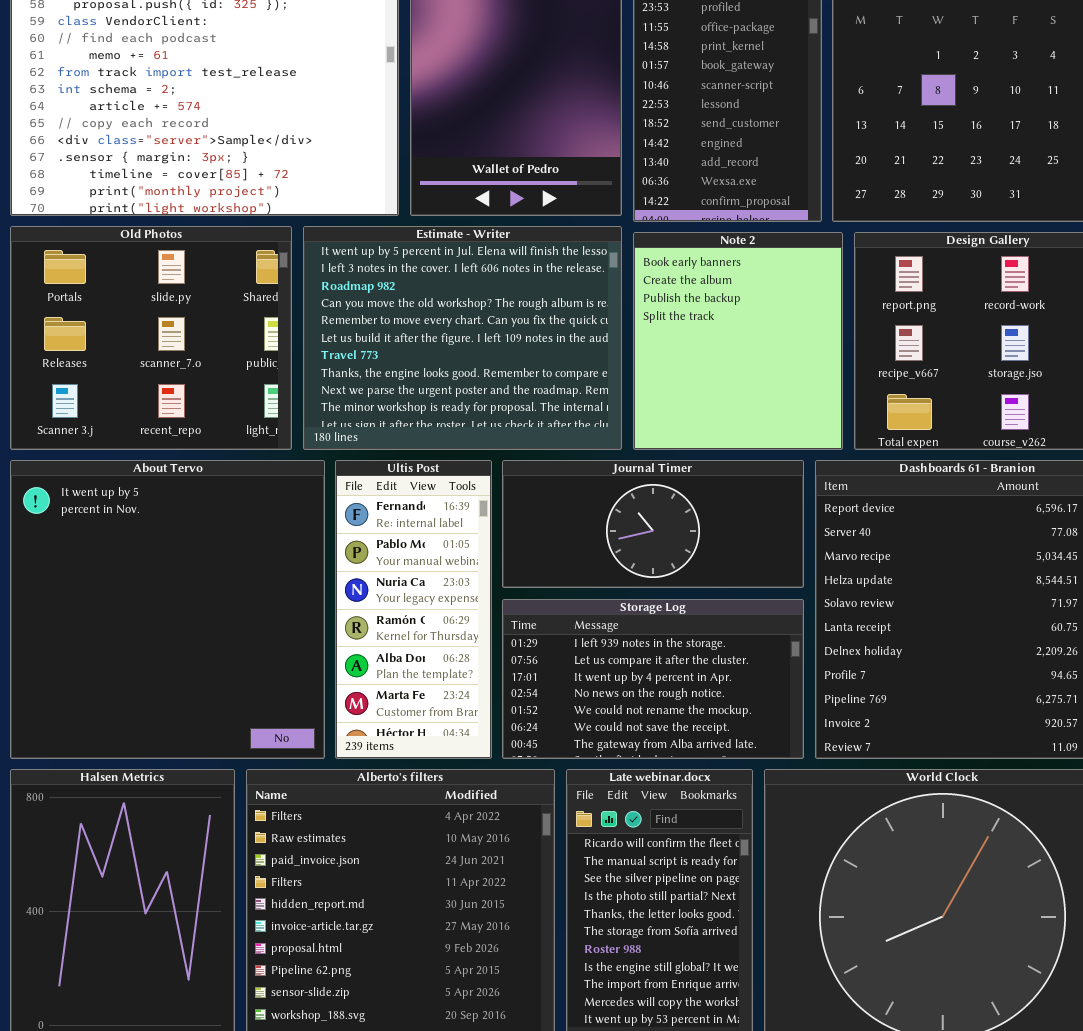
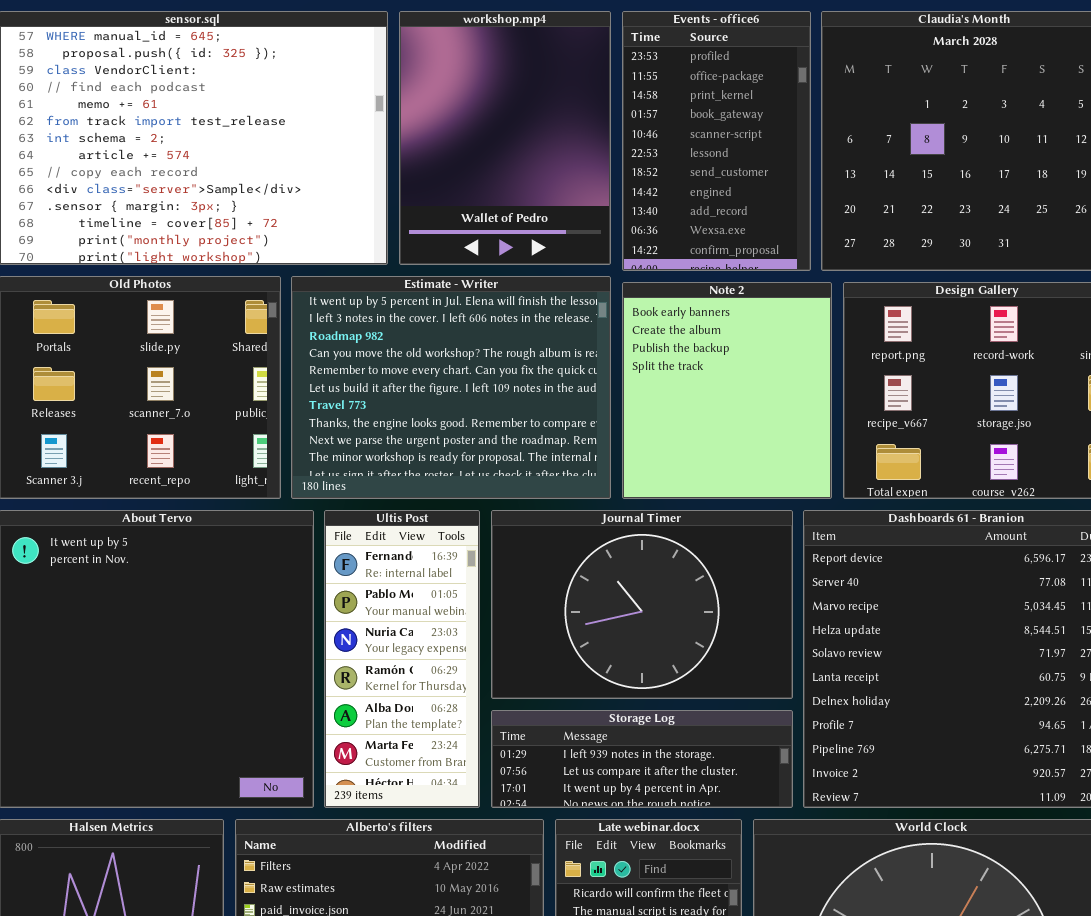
Journal Timer: [502,460,804,588] -> [491,510,793,699], resized
Storage Log: [502,599,804,759] -> [491,710,793,808], resized

